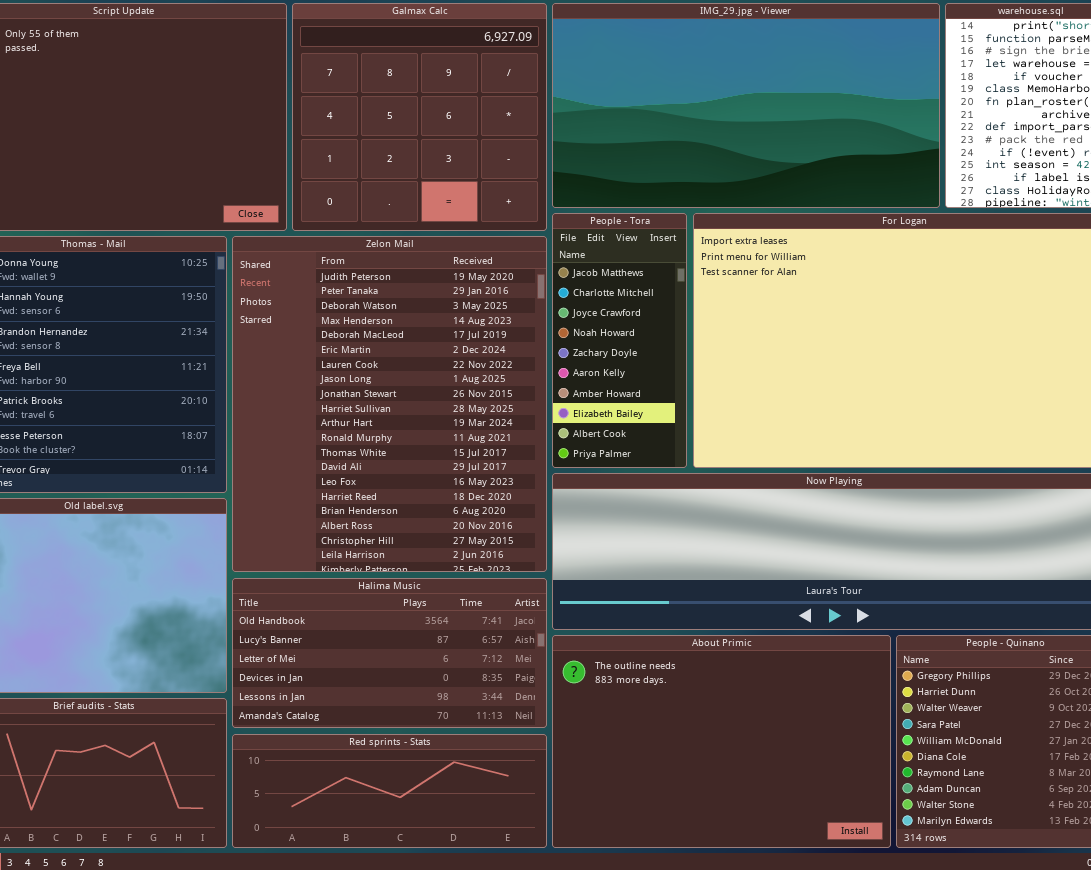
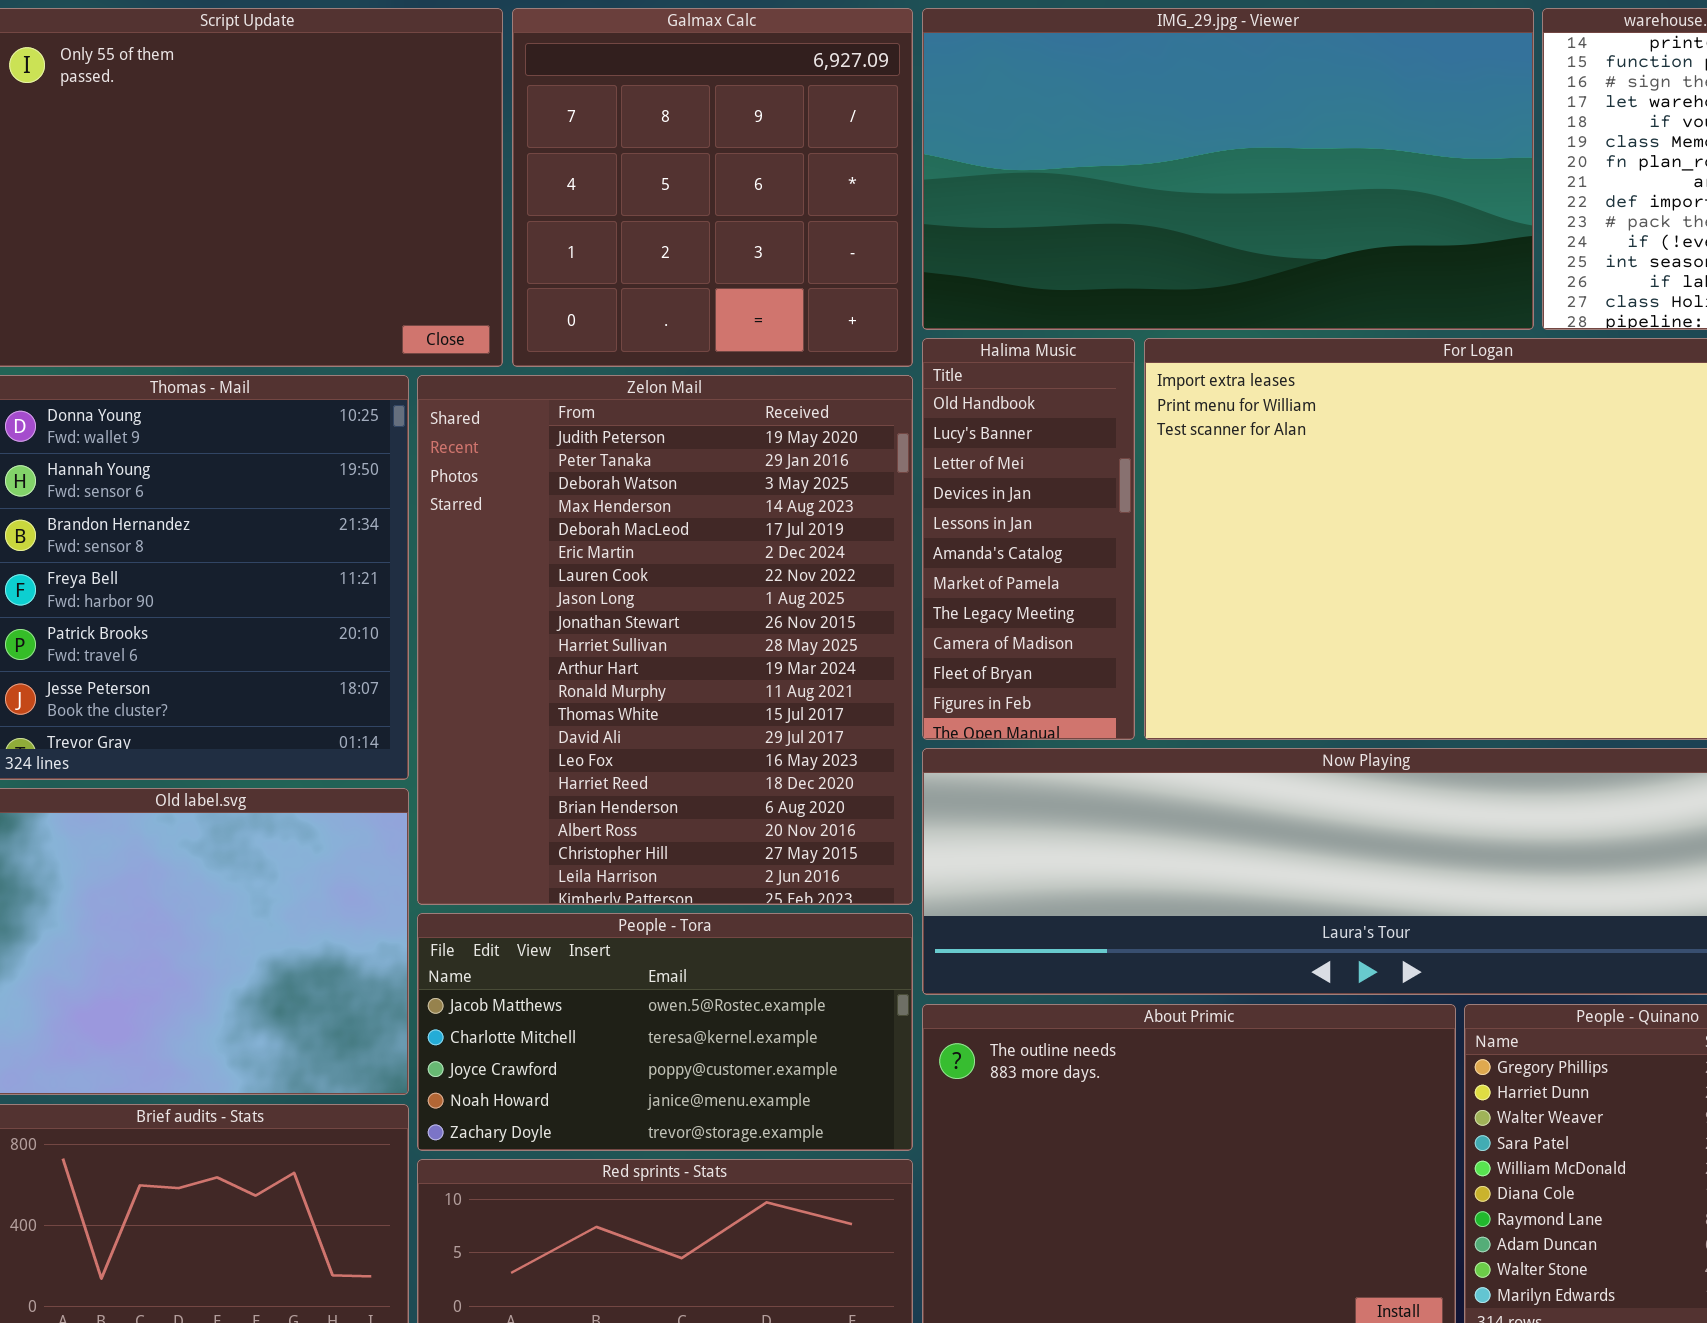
People - Tora: [552,213,687,468] -> [417,913,913,1151], moved, resized
Halima Music: [232,578,547,728] -> [922,338,1135,740], moved, resized

